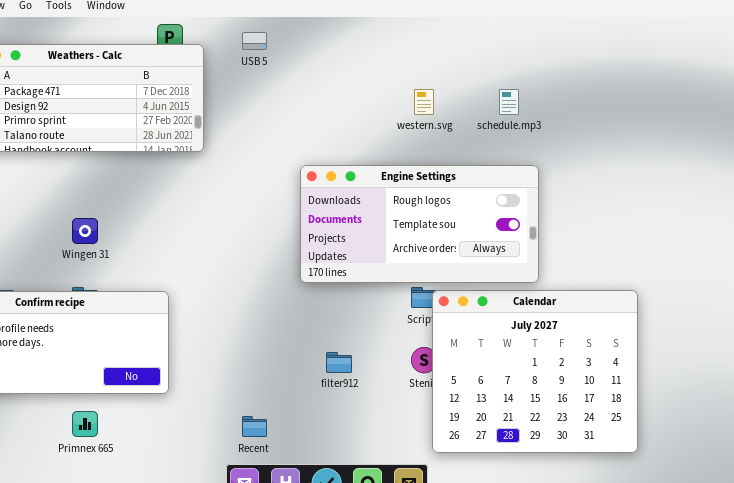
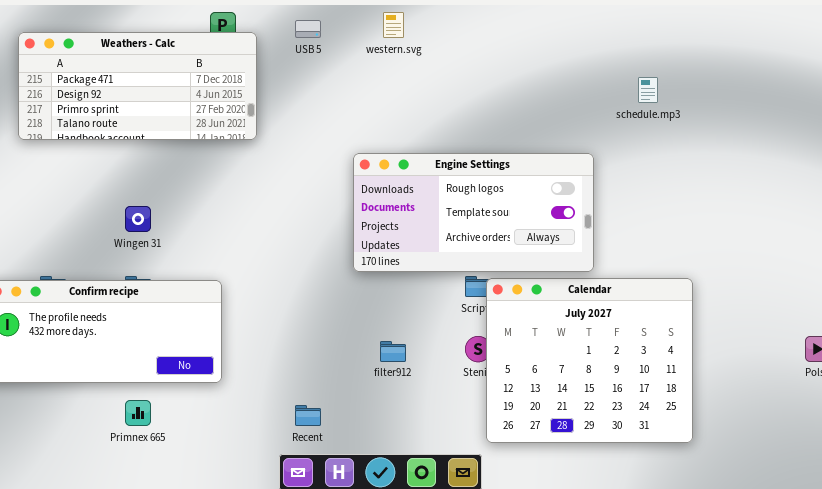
western.svg: [414,89,434,115] -> [383,12,404,38], moved
schedule.mp3: [499,89,519,115] -> [638,77,658,103], moved

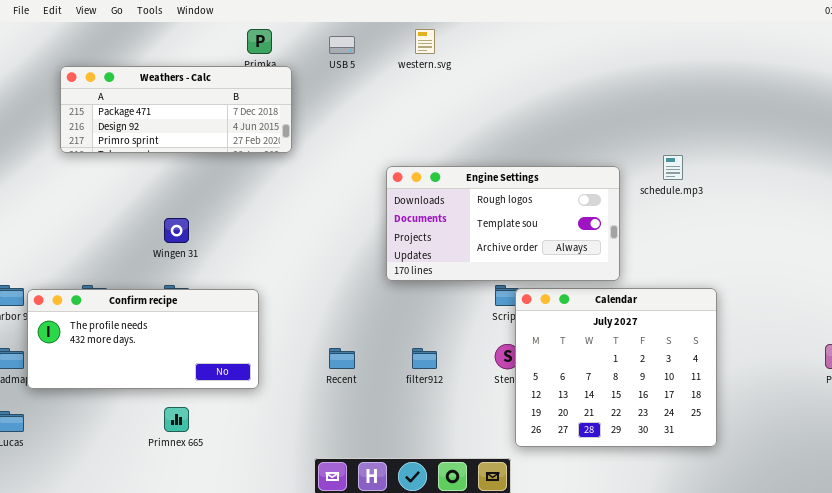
Weathers - Calc: [18,32,257,140] -> [60,66,292,153], resized
schedule.mp3: [638,77,658,103] -> [663,155,683,180], moved
Recent: [295,405,321,426] -> [329,348,355,369], moved

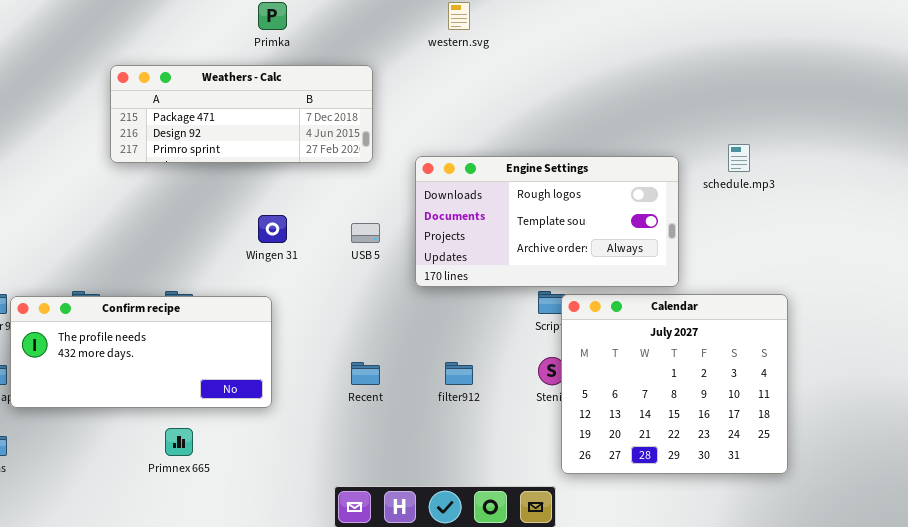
USB 5: [329,36,355,54] -> [351,223,380,243], moved
Weathers - Calc: [60,66,292,153] -> [110,65,373,163], moved
Wingen 31: [164,218,189,243] -> [258,215,287,243], moved

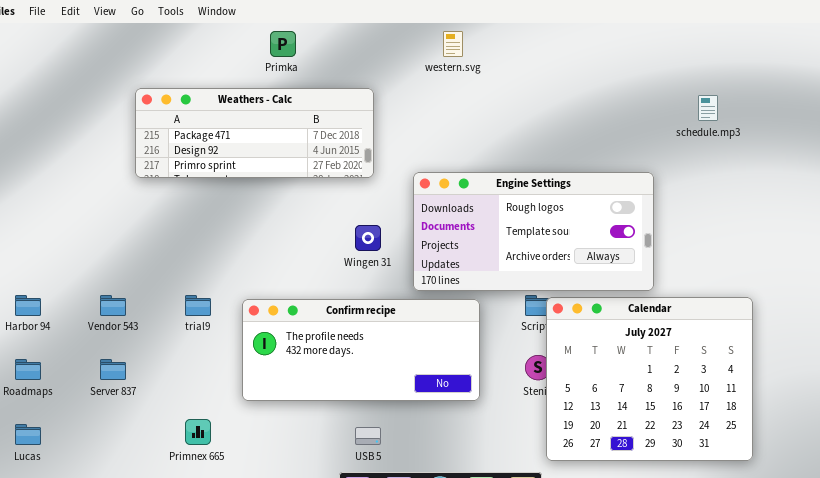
schedule.mp3: [728,144,750,172] -> [698,95,718,121], moved
Wingen 31: [258,215,287,243] -> [355,225,381,251], moved
USB 5: [351,223,380,243] -> [355,427,381,445], moved
Confirm recipe: [10,296,272,408] -> [242,299,480,401], moved

